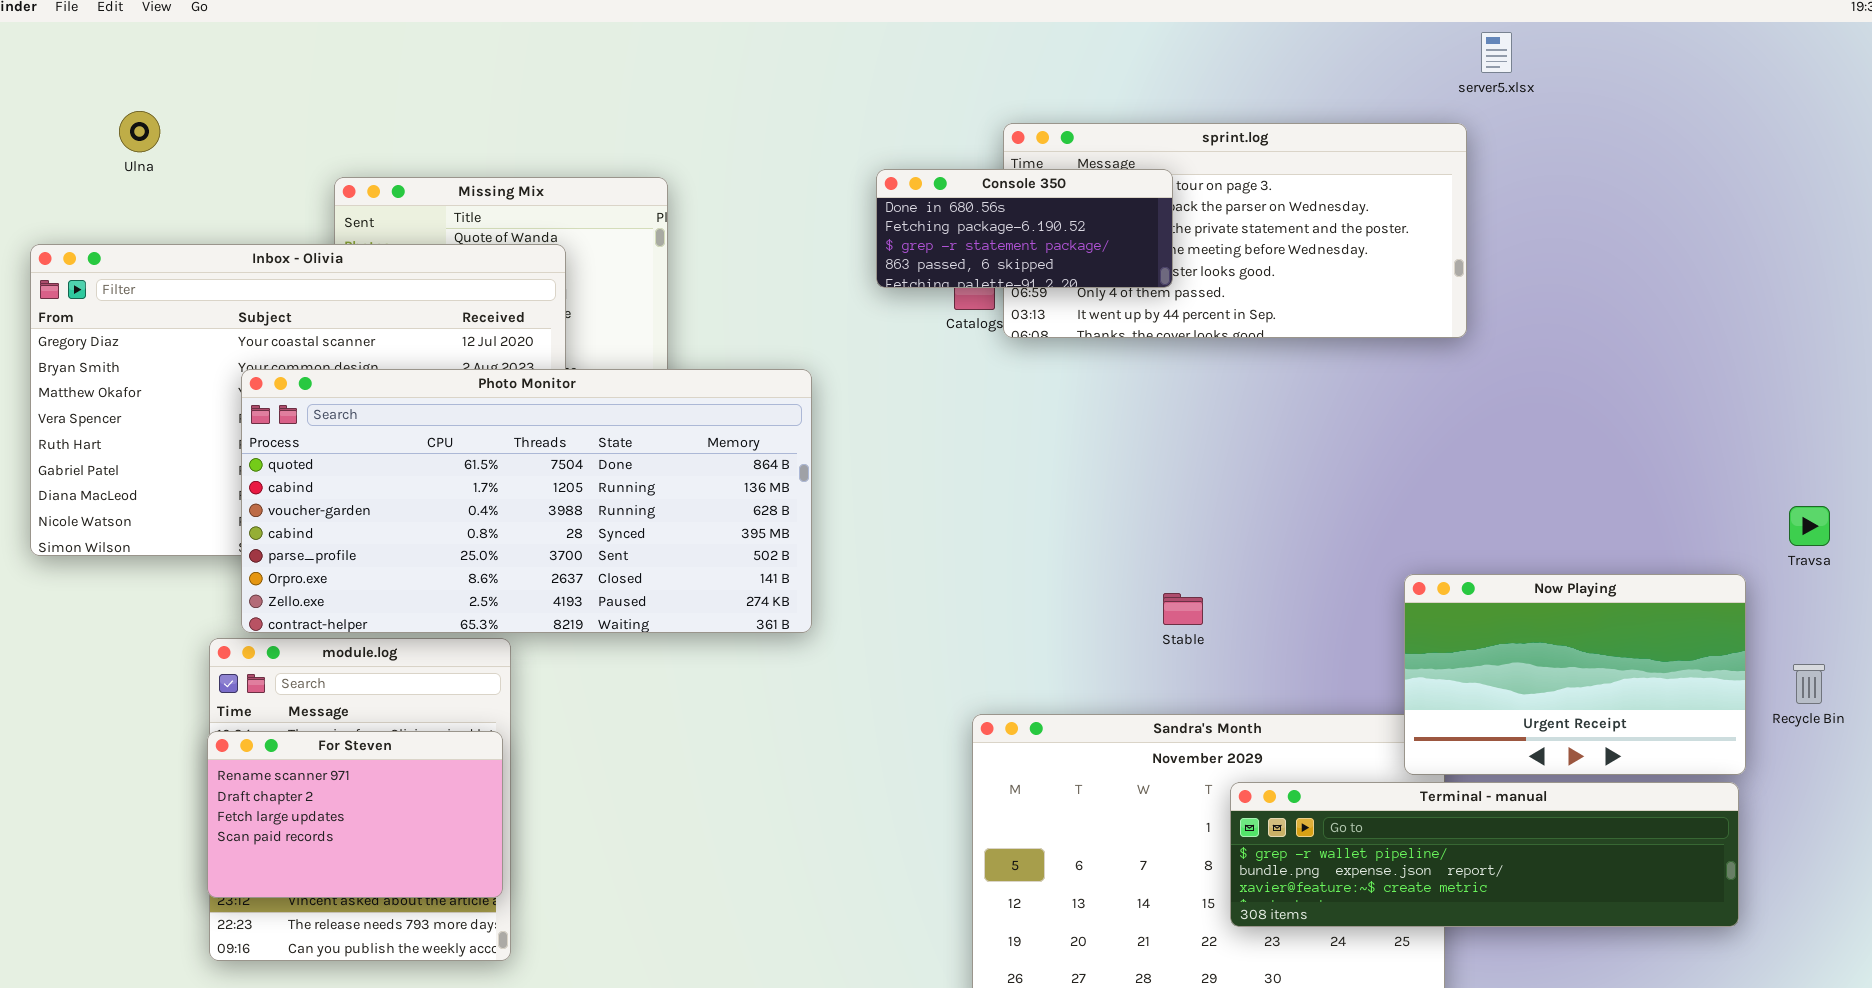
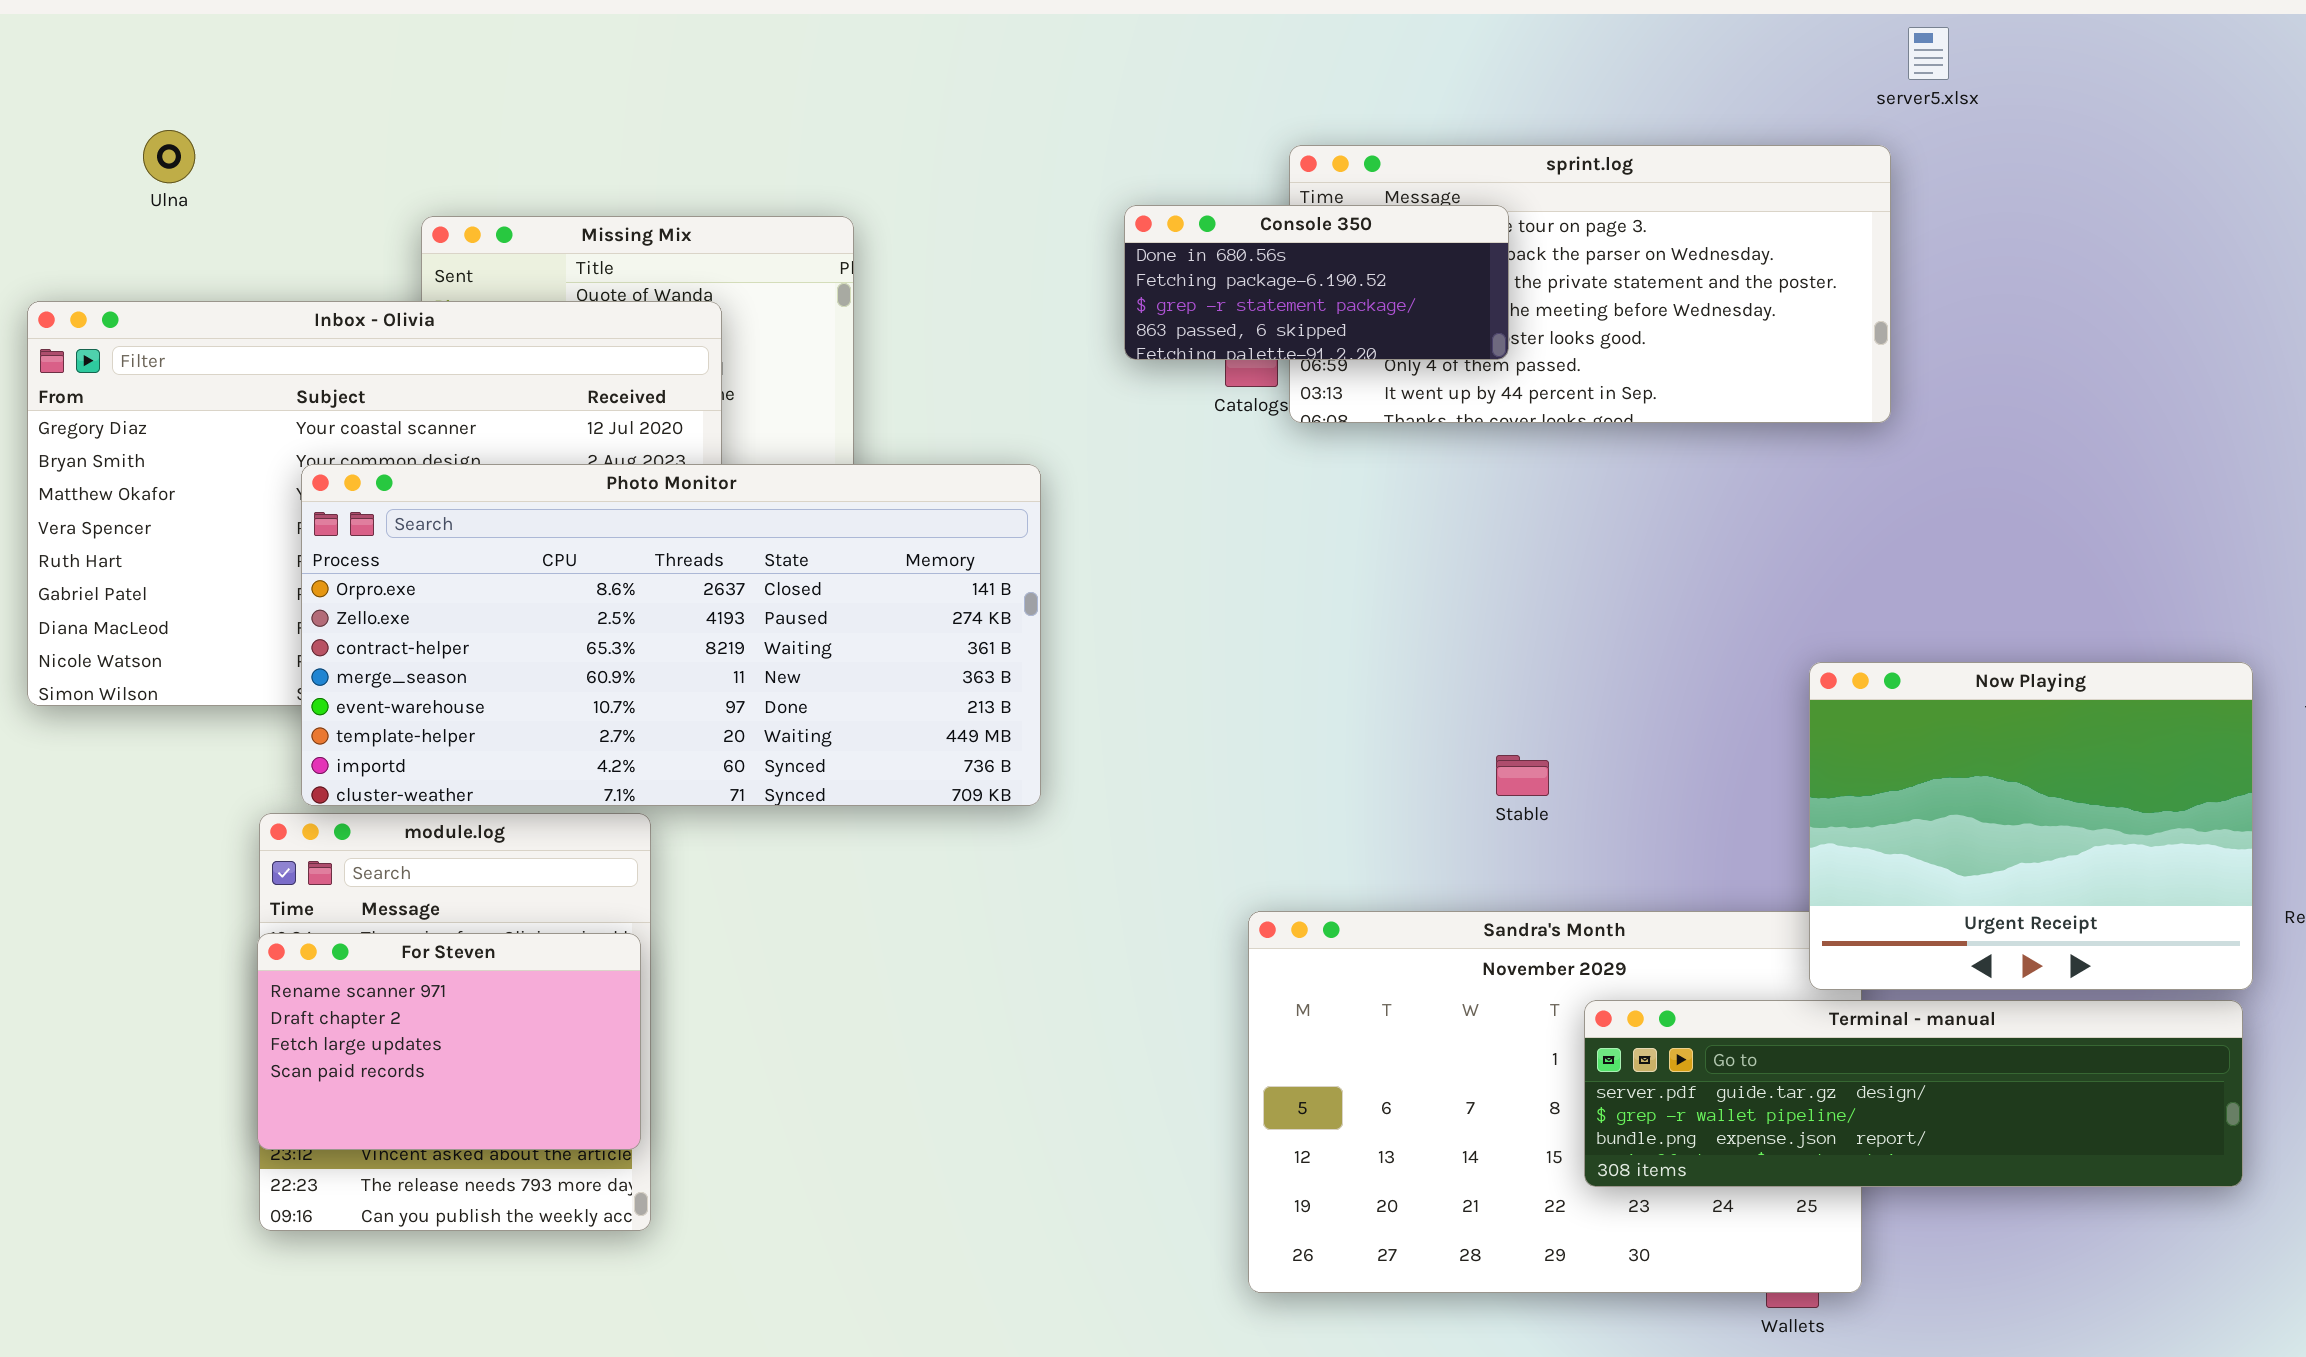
Photo Monitor: [241,369,812,633] -> [301,464,1041,806], scrolled down 5 rows
Now Playing: [1404,574,1746,775] -> [1809,662,2253,990], resized
Terminal - manual: [1230,782,1739,927] -> [1584,1000,2243,1187], scrolled up 1 row

